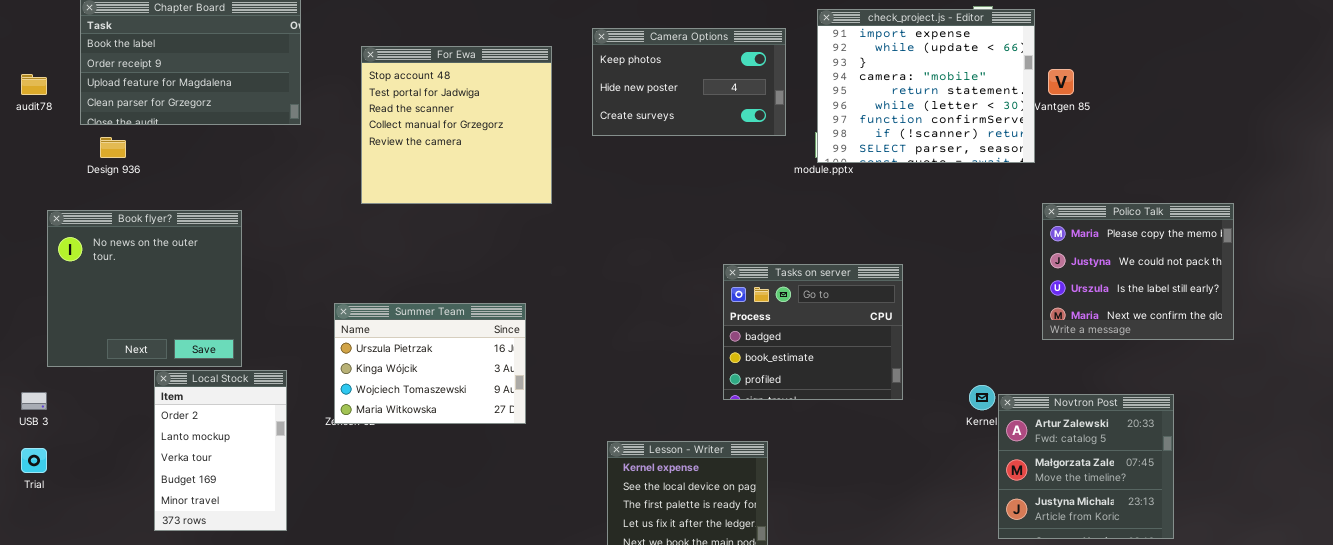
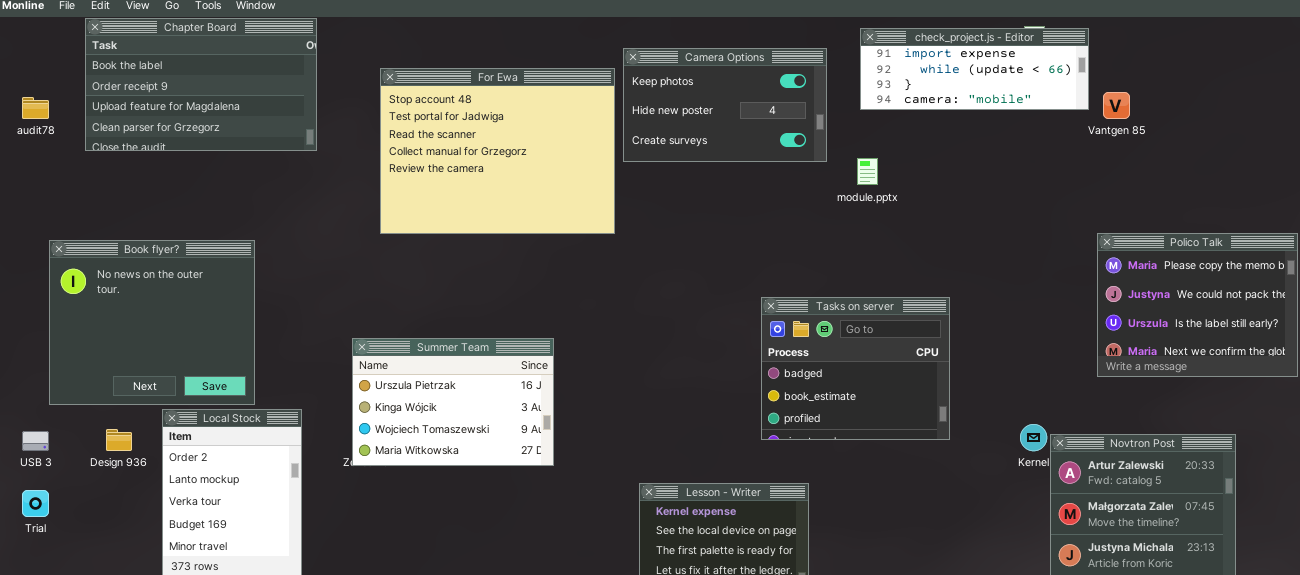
check_project.js - Editor: [817,9,1035,163] -> [860,28,1089,110], resized
For Ewa: [361,46,552,204] -> [380,68,615,234], resized
Design 936: [100,137,126,158] -> [106,429,132,451], moved

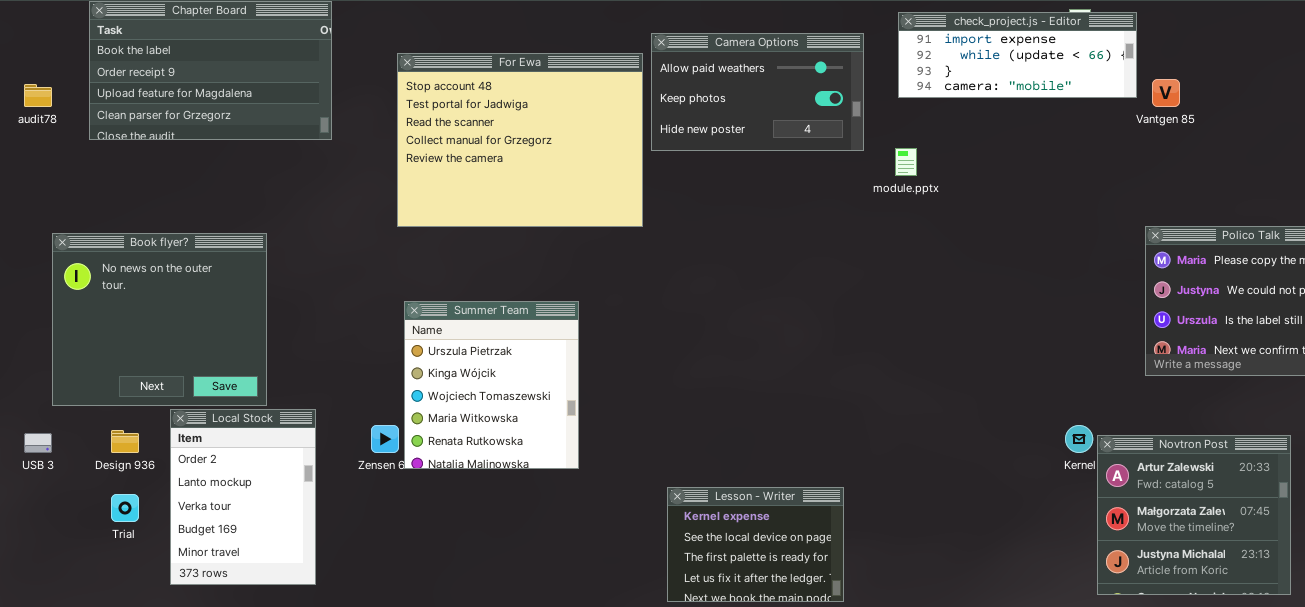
Camera Options: [623,48,827,162] -> [651,33,864,151], scrolled up 1 row
Tasks on server: [761,297,950,440] -> none, closed
Summer Team: [352,338,554,466] -> [404,301,579,469], resized
Trial: [22,490,49,517] -> [111,494,139,522], moved

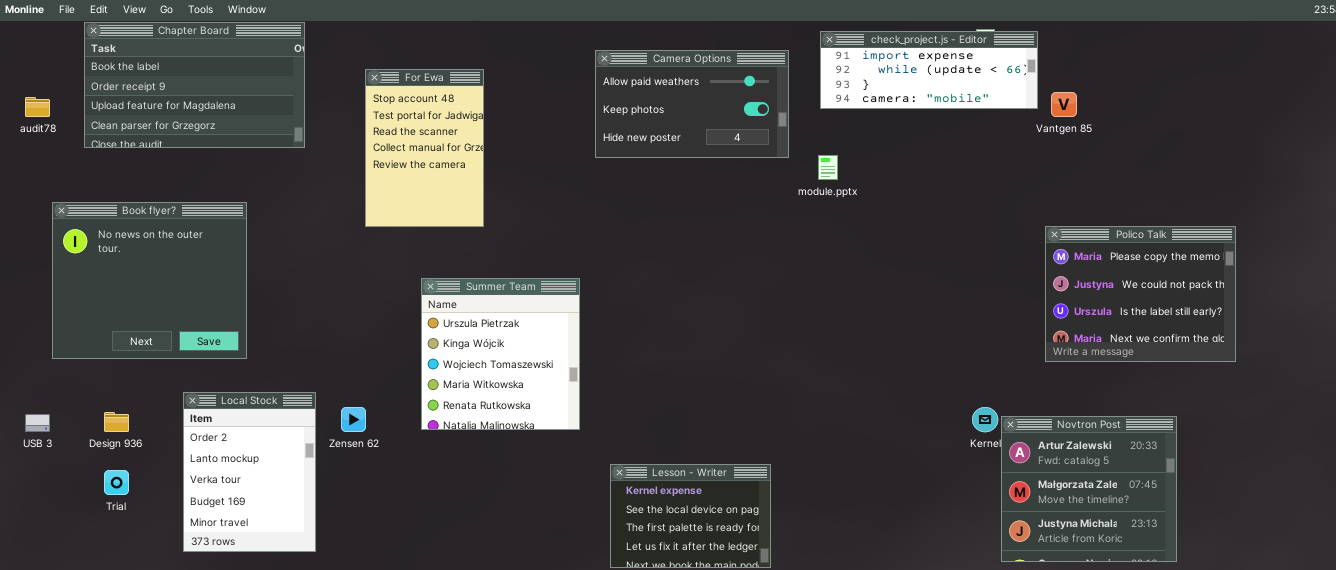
For Ewa: [397,53,643,227] -> [365,69,484,227], resized
Book flyer?: [52,233,267,406] -> [52,202,247,359], moved
Summer Team: [404,301,579,469] -> [421,278,580,430], moved
Local Stock: [170,409,316,585] -> [183,392,316,552], moved

